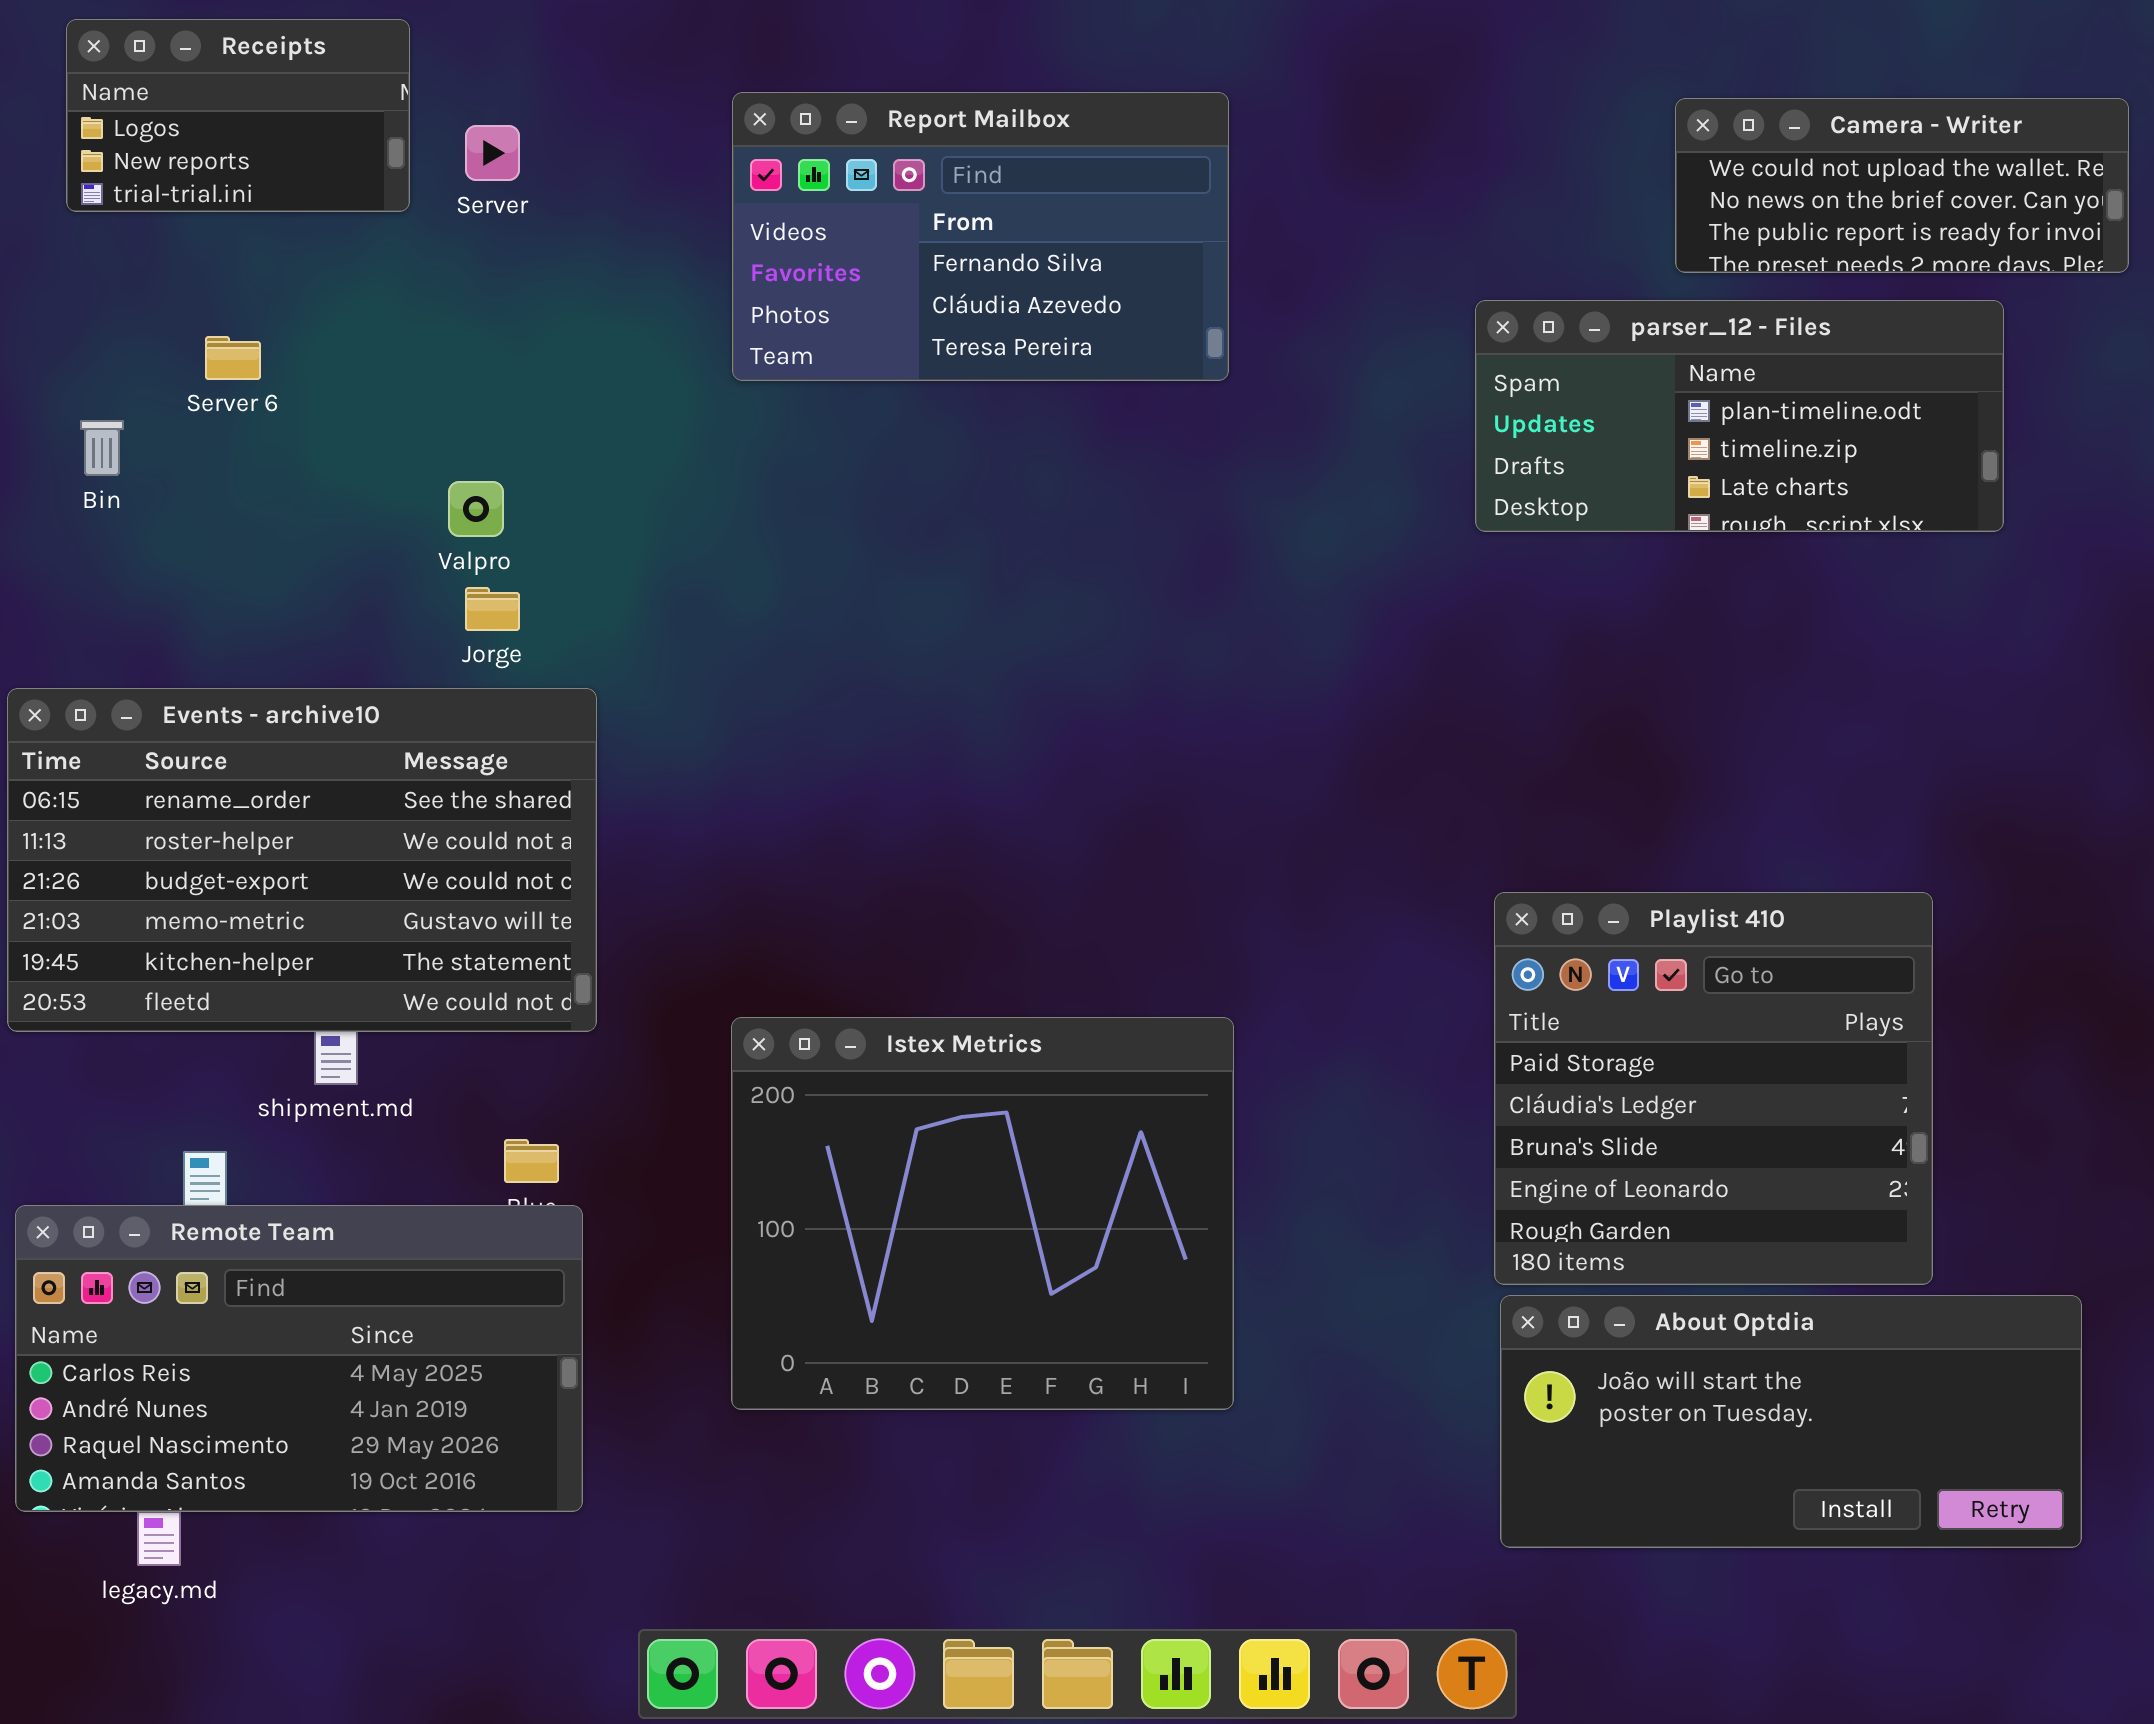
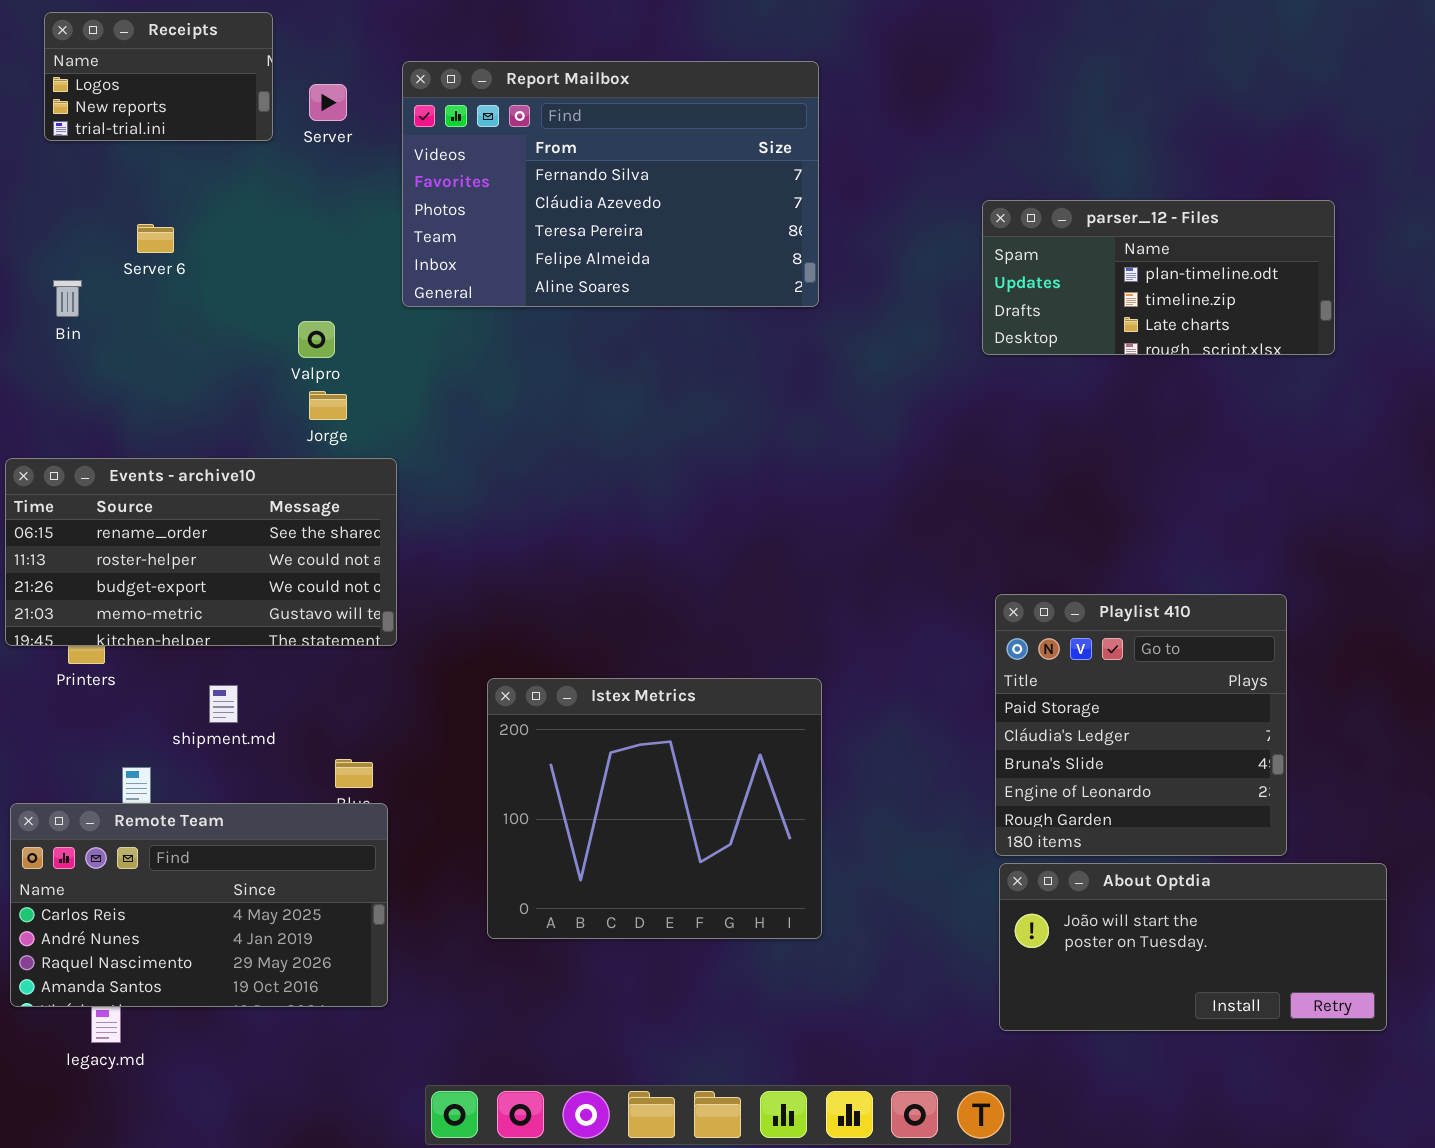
Report Mailbox: [732,92,1229,381] -> [402,61,819,307], resized
Camera - Writer: [1675,98,2129,273] -> none, closed
Events - archive10: [7,688,597,1032] -> [5,458,397,646], resized

